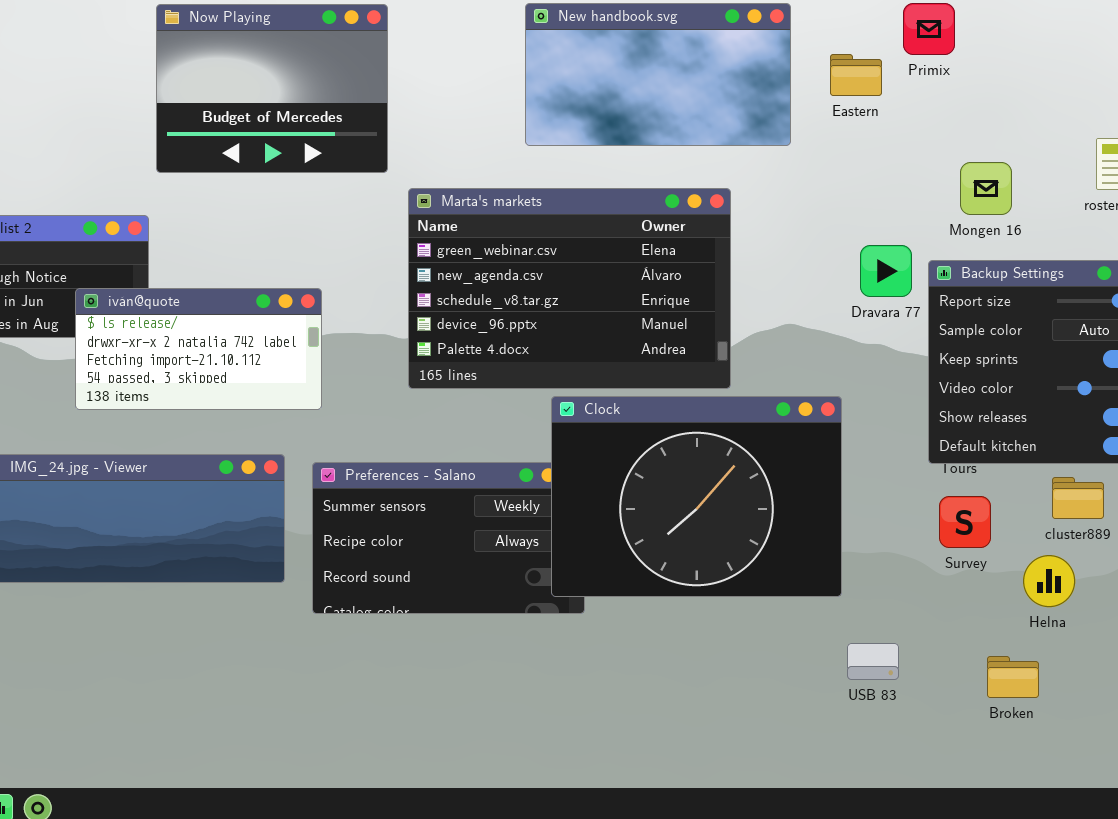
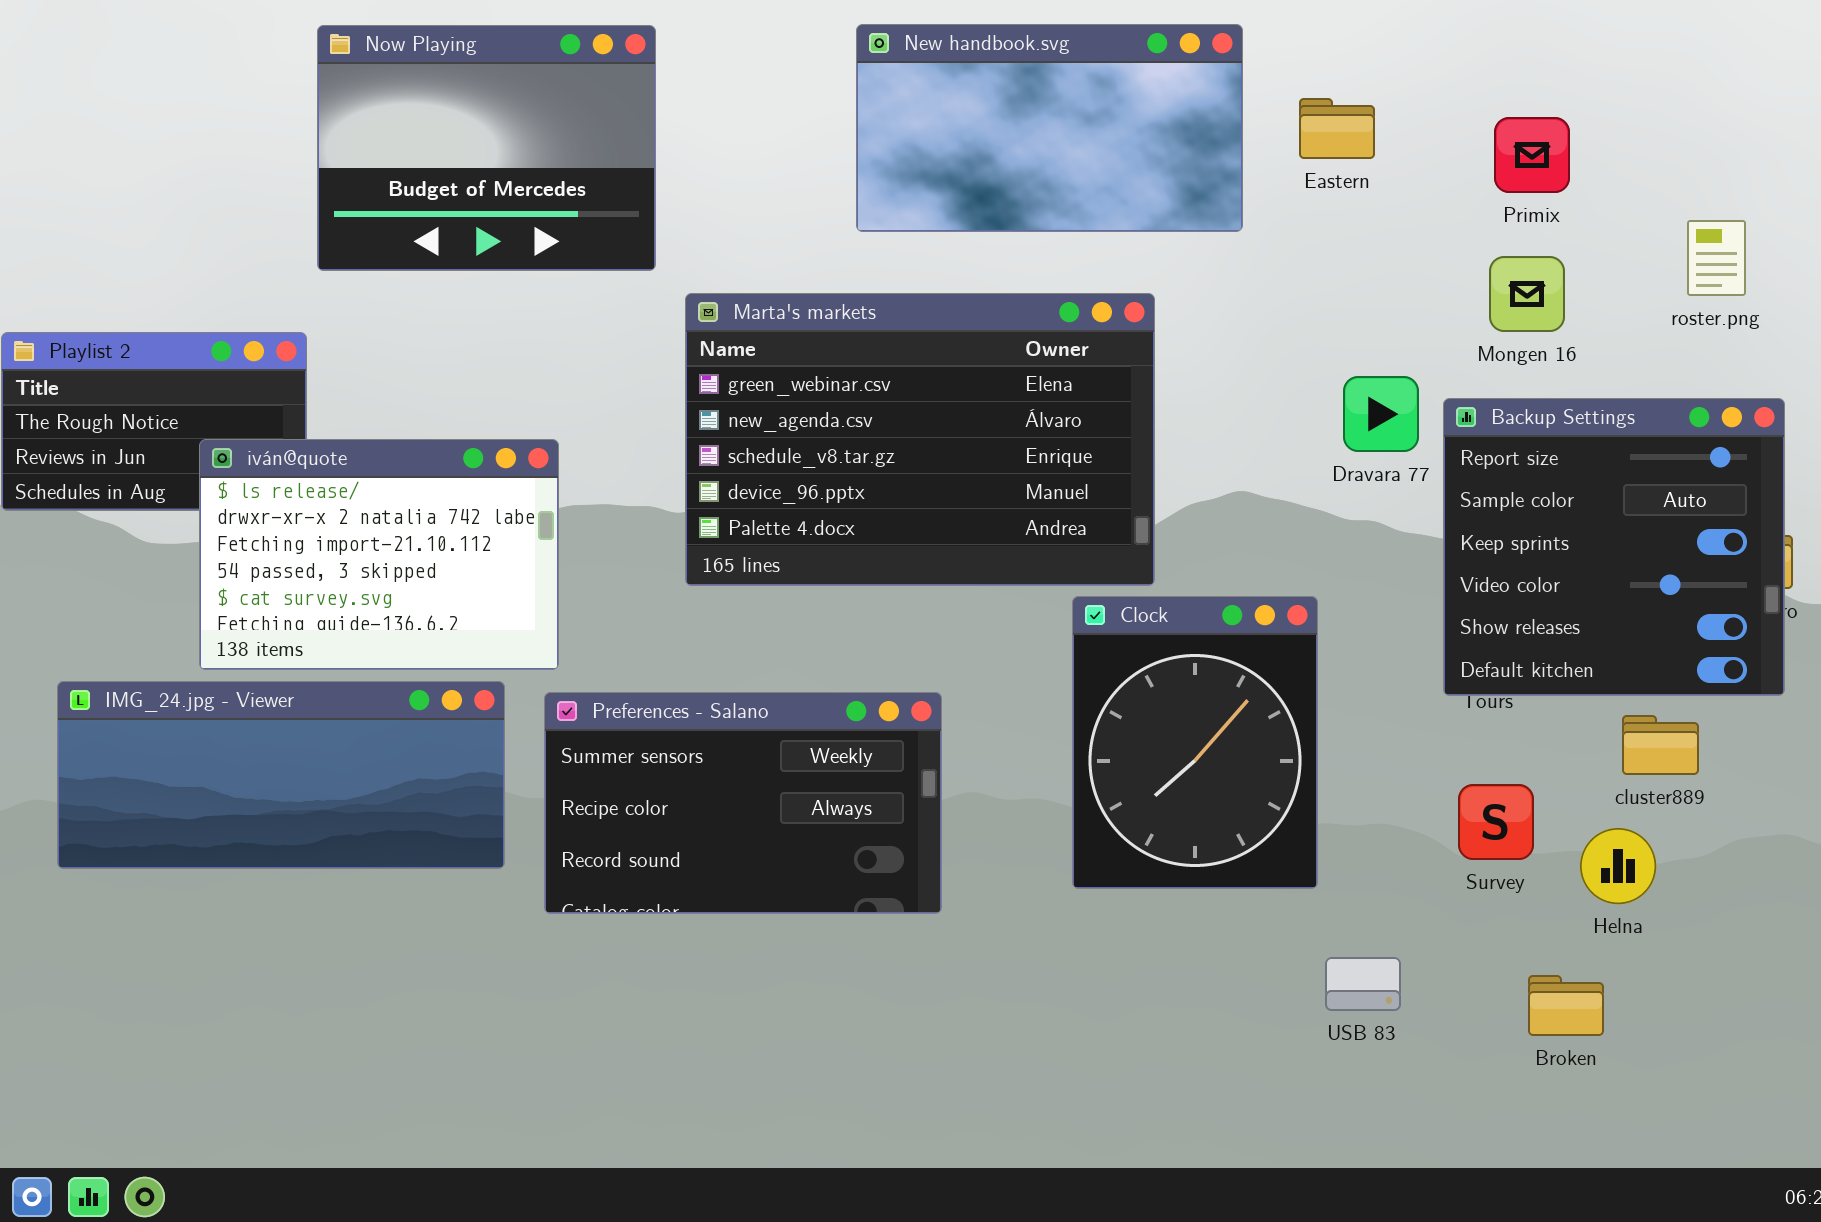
Primix: [903,3,955,55] -> [1494,117,1570,193], moved
iván@quote: [75,288,322,410] -> [199,439,559,670], resized
Clock: [551,396,842,597] -> [1072,596,1318,889], resized
Survey: [939,496,991,548] -> [1458,784,1534,860], moved

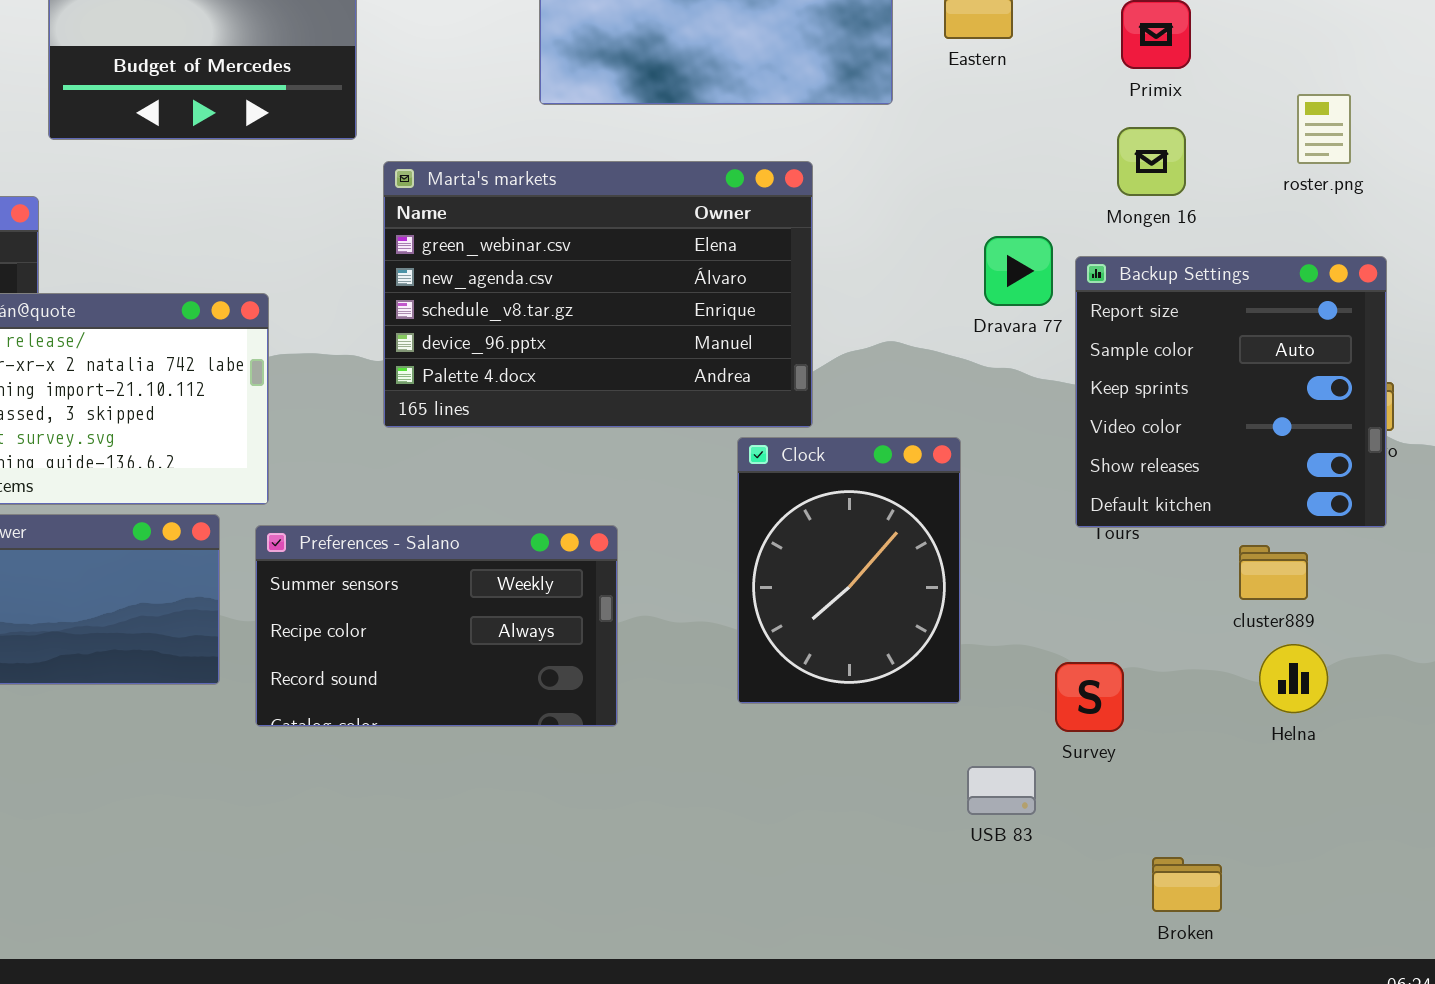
Survey: [1458,784,1534,860] -> [1055,662,1124,732], moved
Helna: [1580,828,1656,904] -> [1259,644,1328,713], moved
Broken: [1528,975,1604,1036] -> [1152,857,1222,912], moved

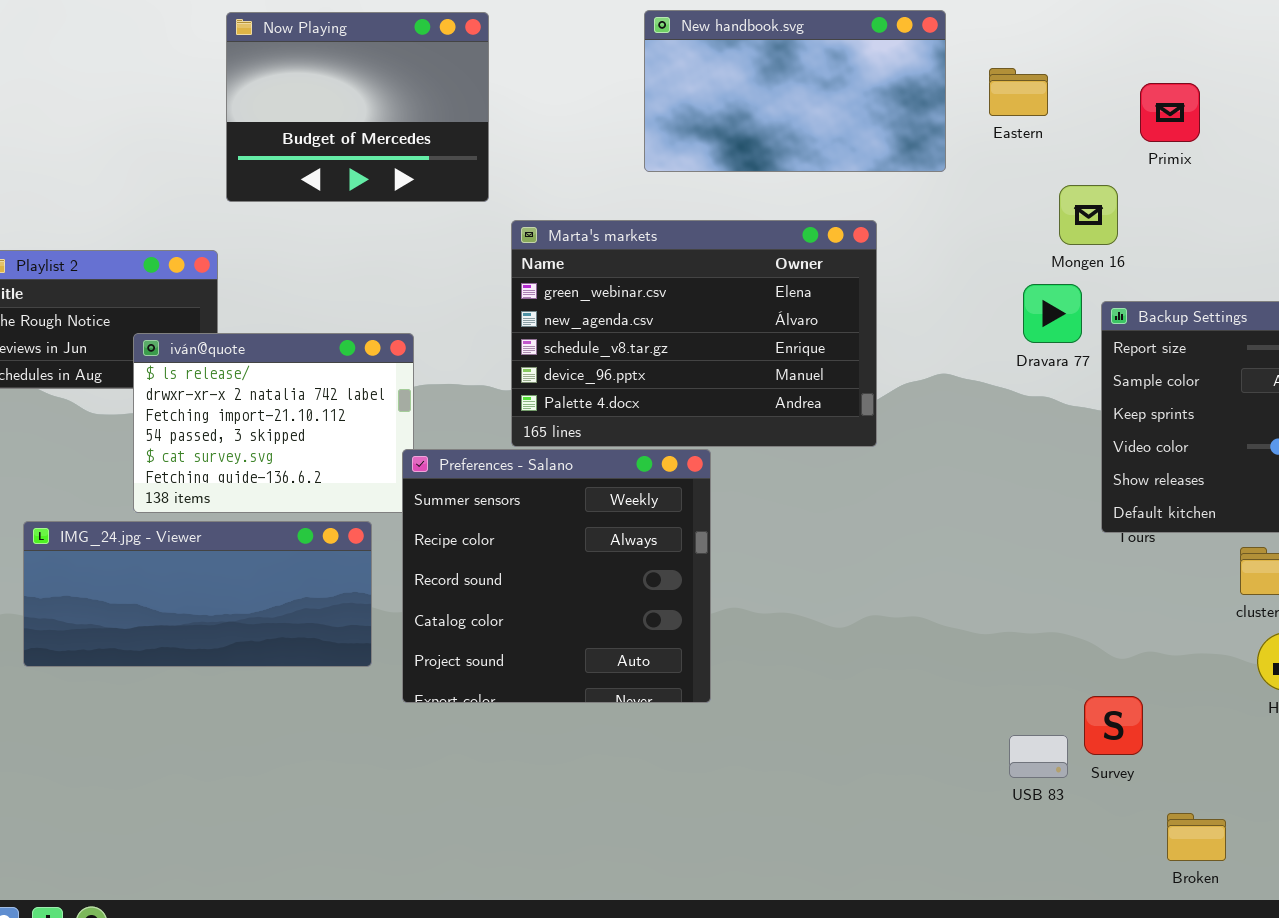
Mongen 16: [1117,127,1186,196] -> [1059,185,1118,245], moved
Clock: [737,437,961,704] -> none, closed
Preferences - Salano: [255,525,618,727] -> [402,449,711,703], resized
Survey: [1055,662,1124,732] -> [1084,696,1143,755], moved

